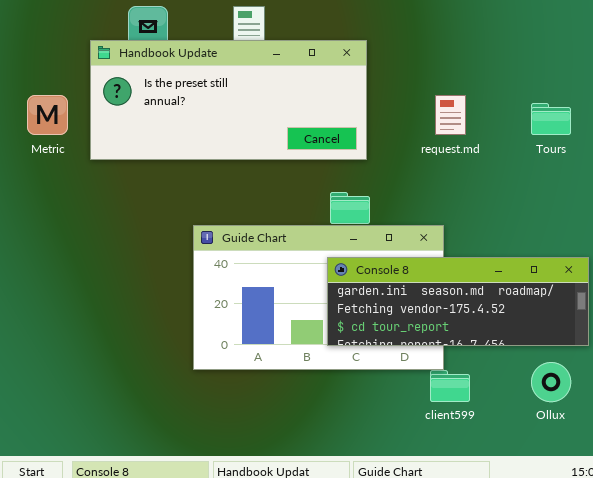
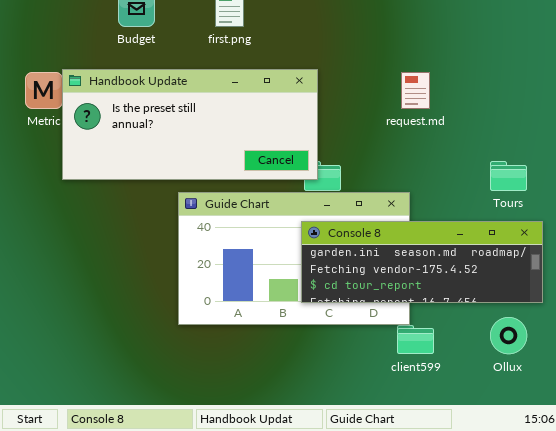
Handbook Update: [90,40,367,160] -> [62,69,318,180], moved
Tours: [531,103,571,135] -> [490,161,527,191], moved

